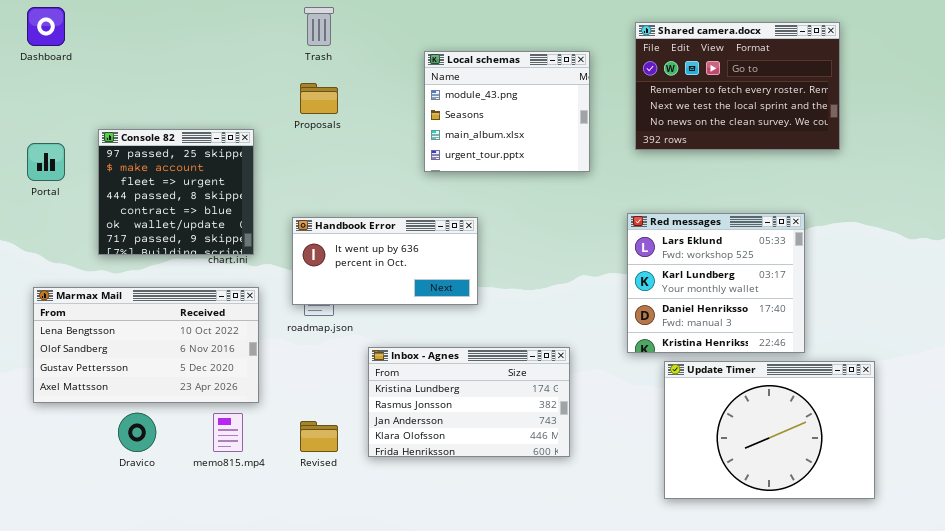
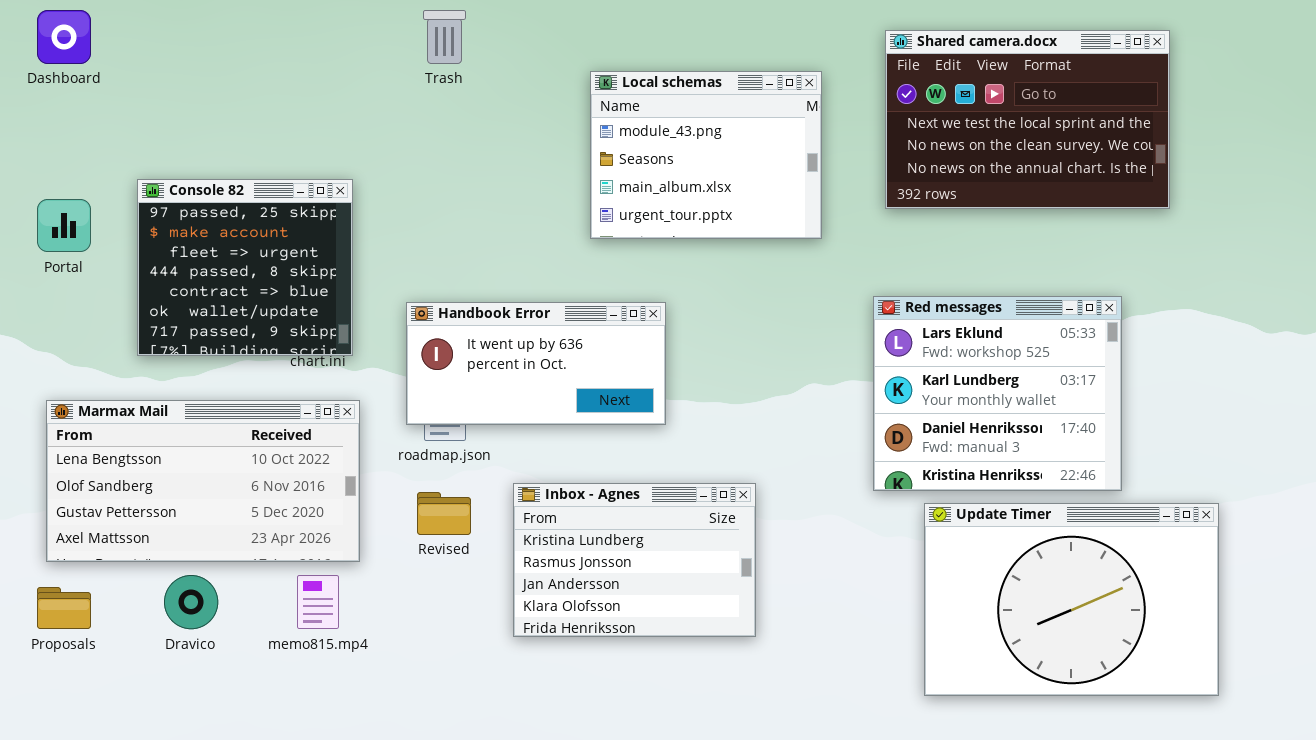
Shared camera.docx: [635,22,840,150] -> [885,30,1170,209], scrolled down 1 row
Proposals: [300,83,338,114] -> [37,587,91,629], moved
Inbox - Agnes: [368,347,570,457] -> [513,483,756,637], resized
Revised: [300,421,338,452] -> [417,492,471,535], moved

